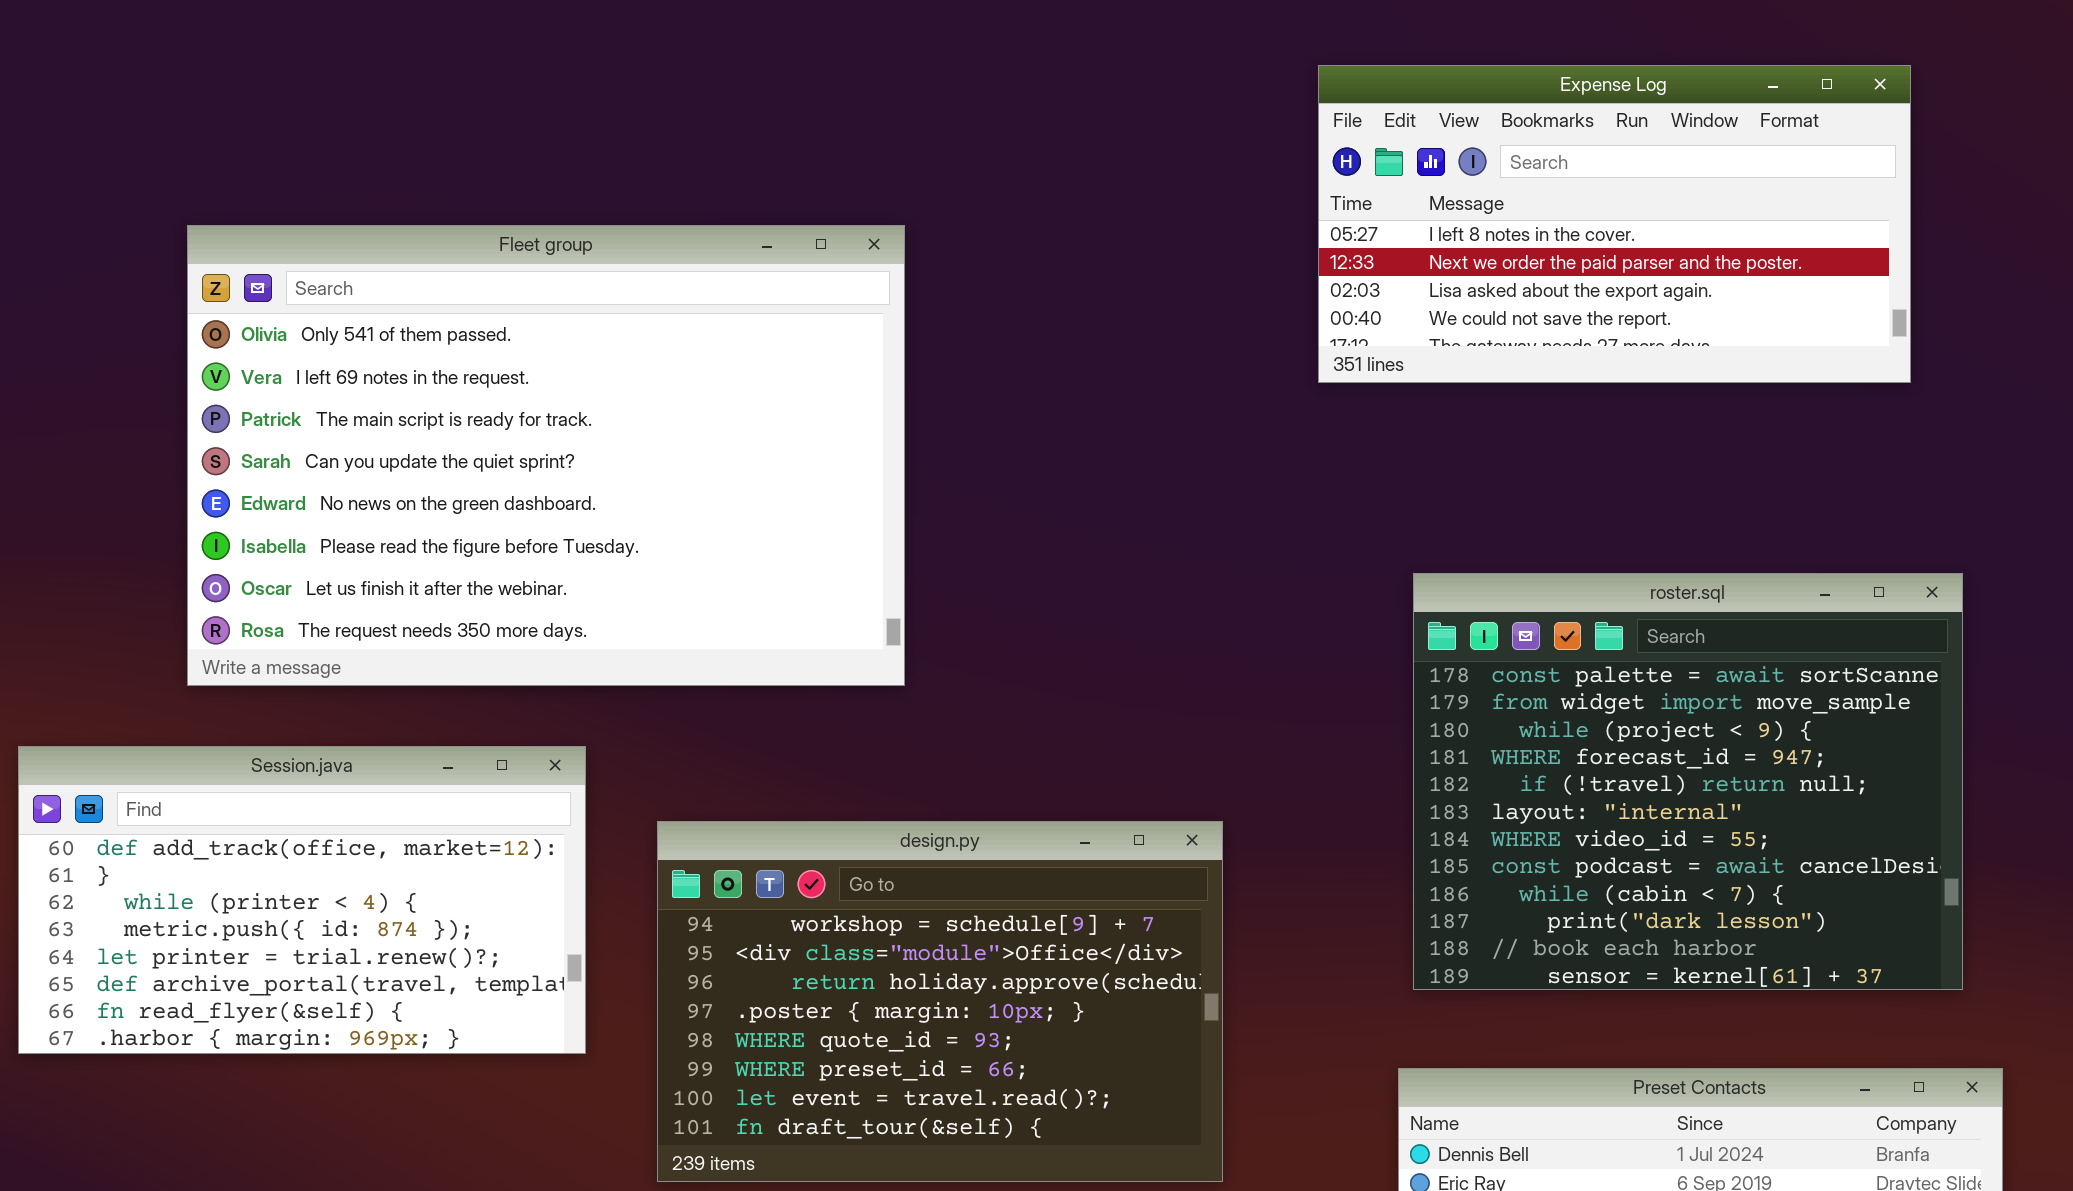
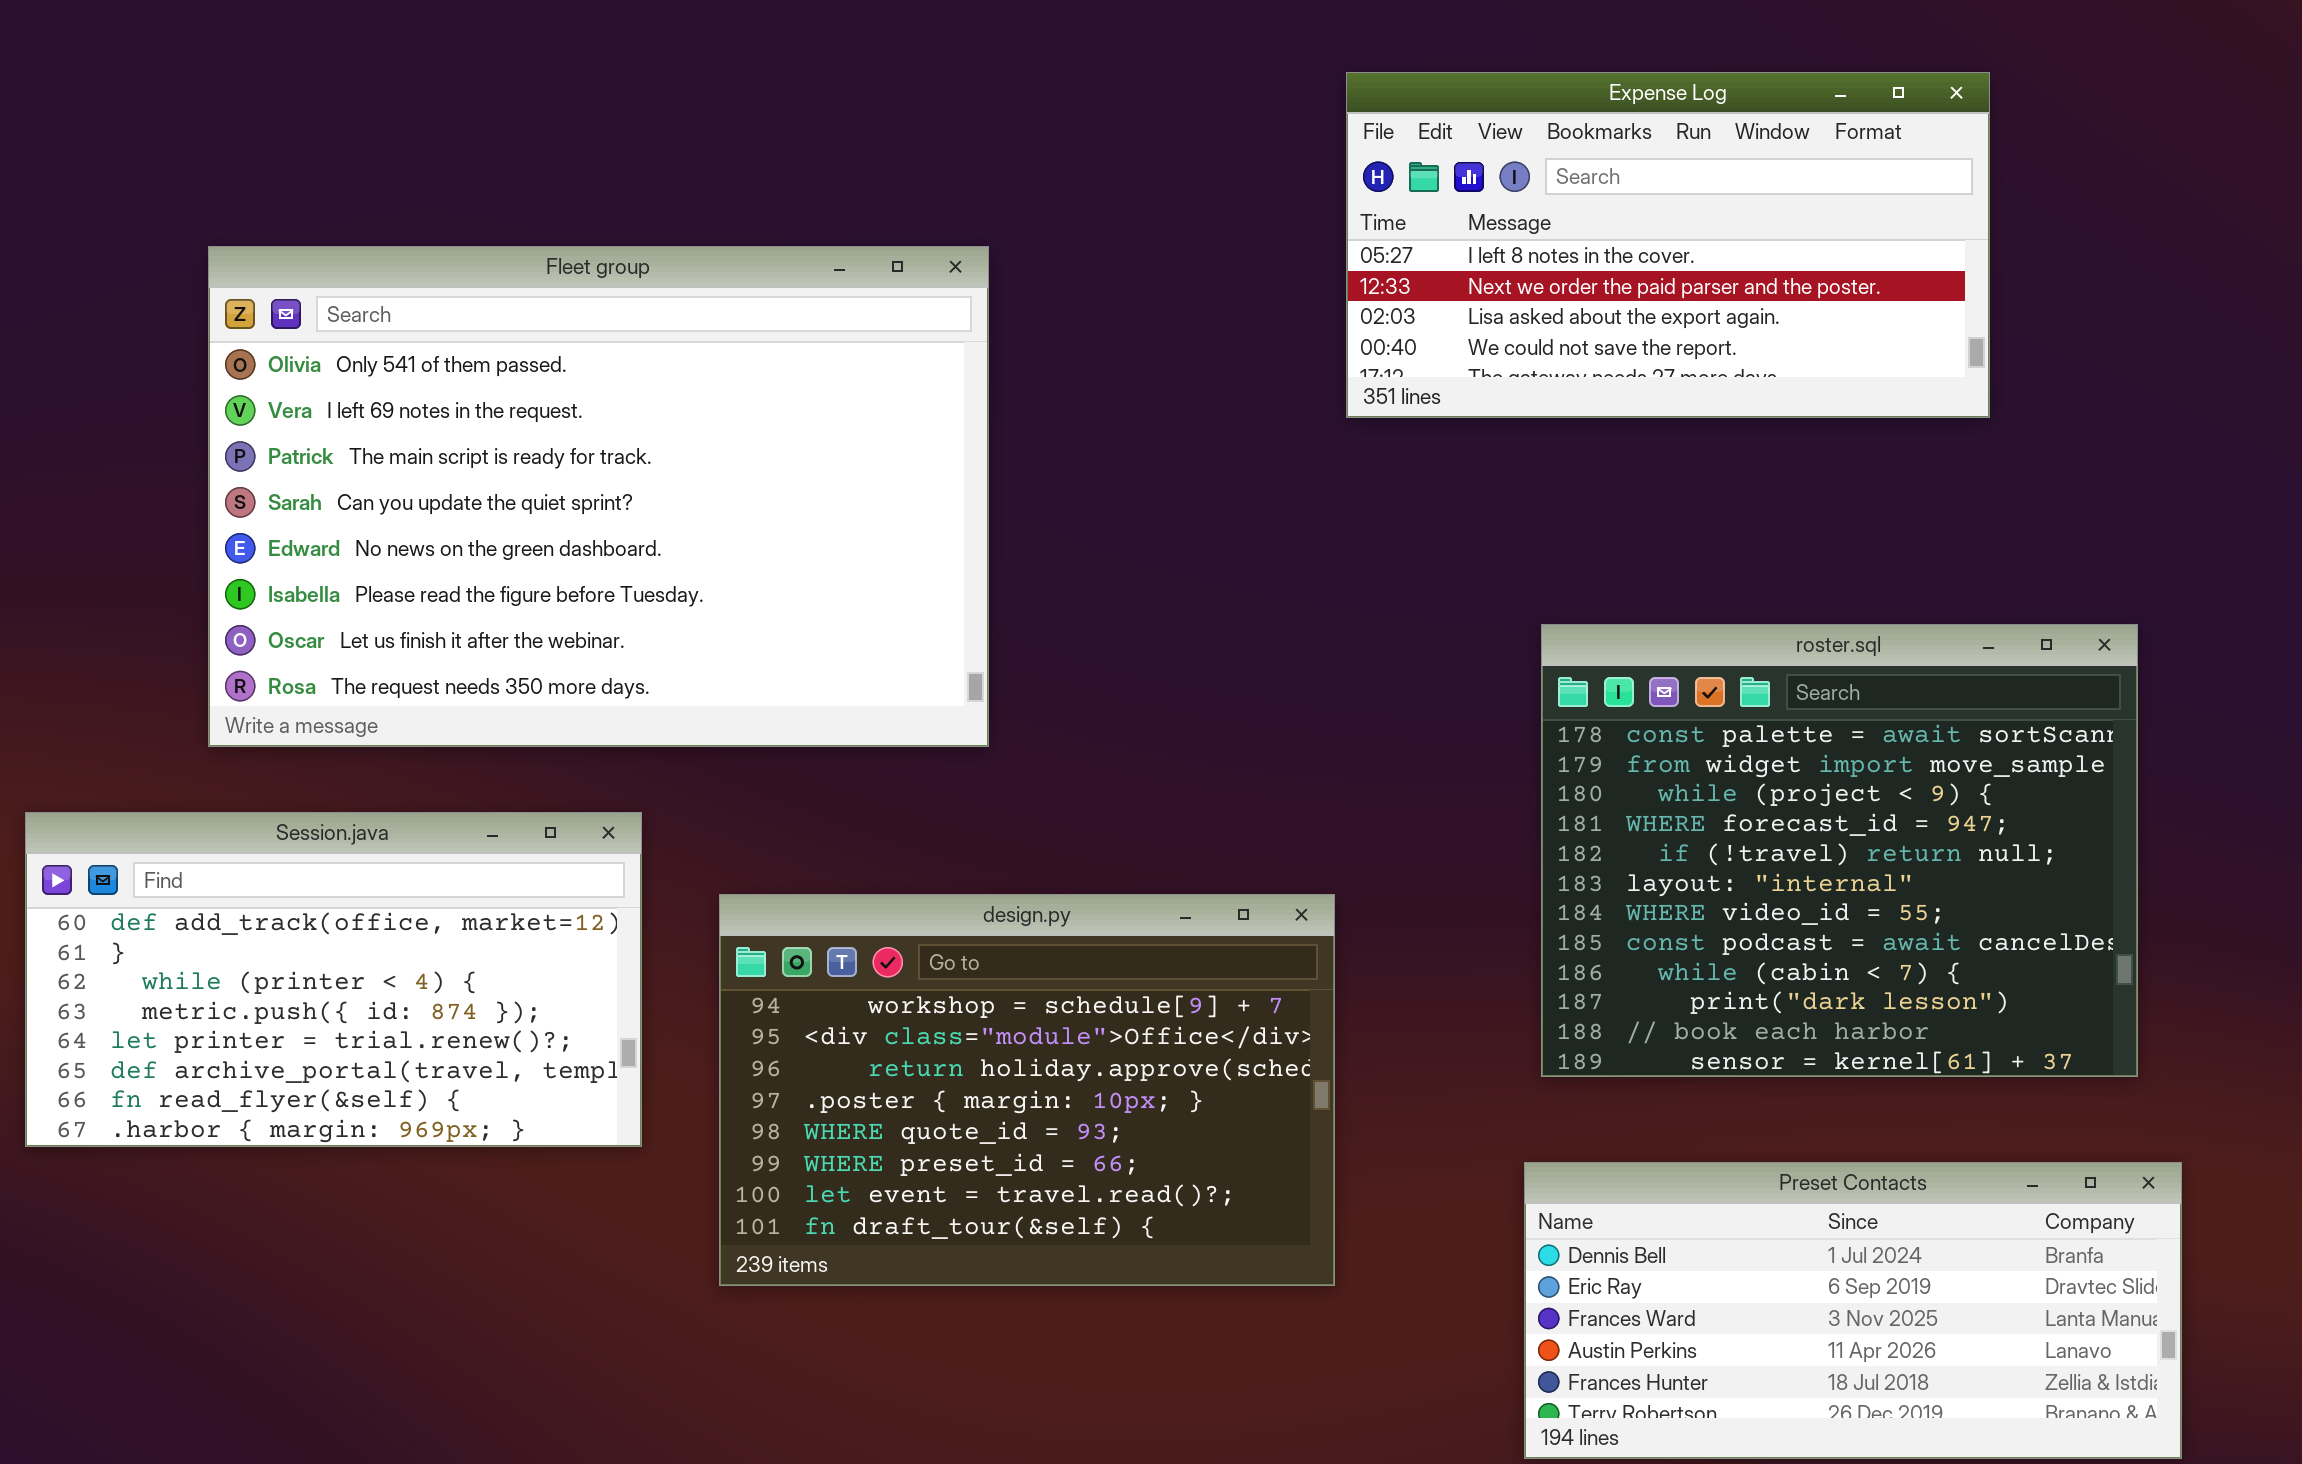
Expense Log: [1318,65,1911,383] -> [1346,72,1990,418], moved

